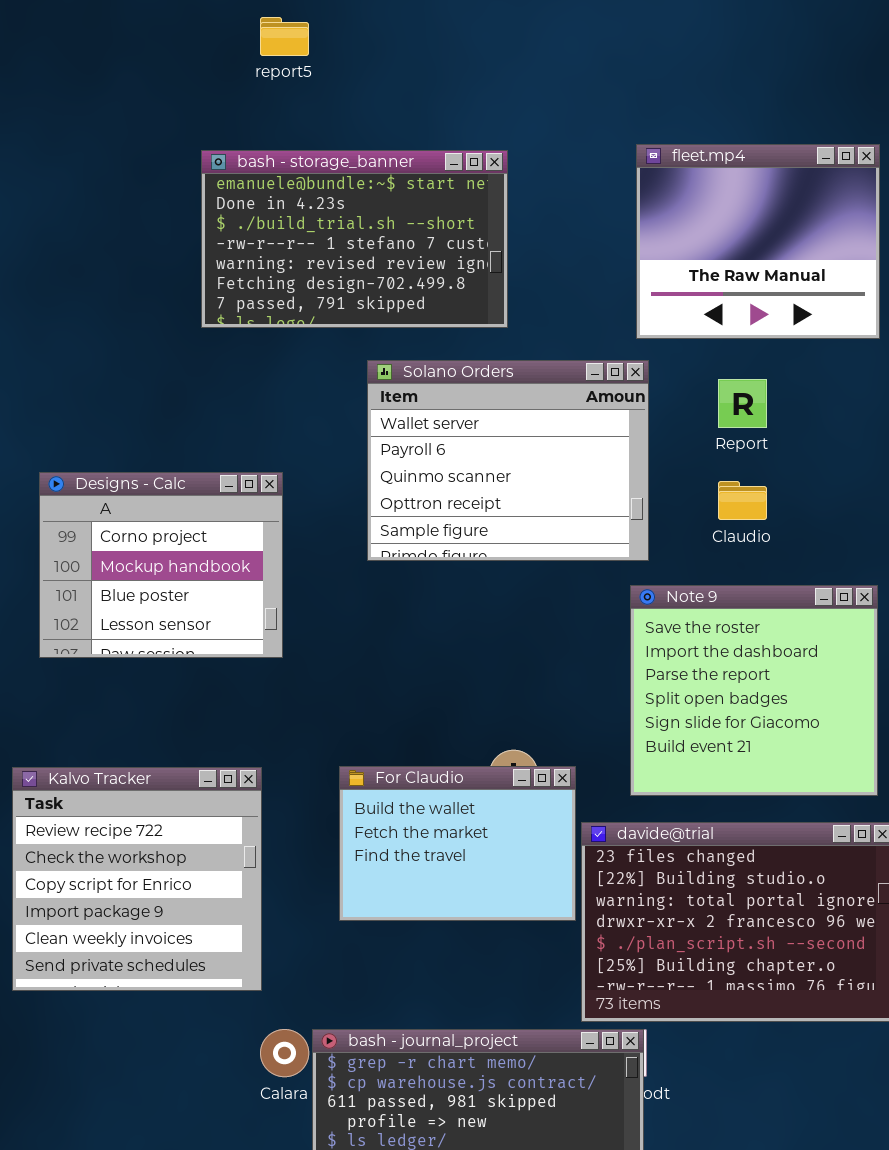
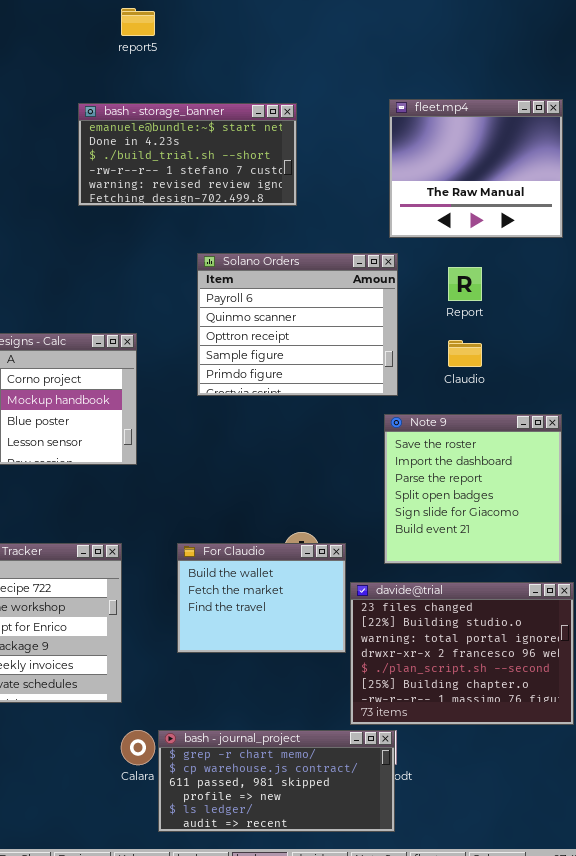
bash - storage_banner: [201,150,508,328] -> [78,103,297,206], resized
Solano Orders: [367,360,649,561] -> [197,253,398,396], scrolled down 1 row

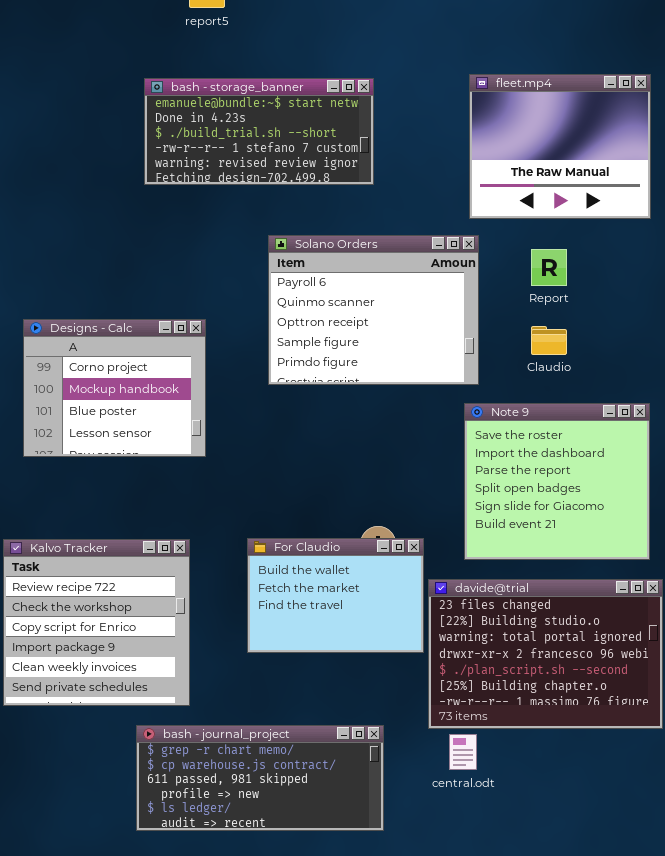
bash - journal_project: [158,730,395,832] -> [136,725,384,831], moved

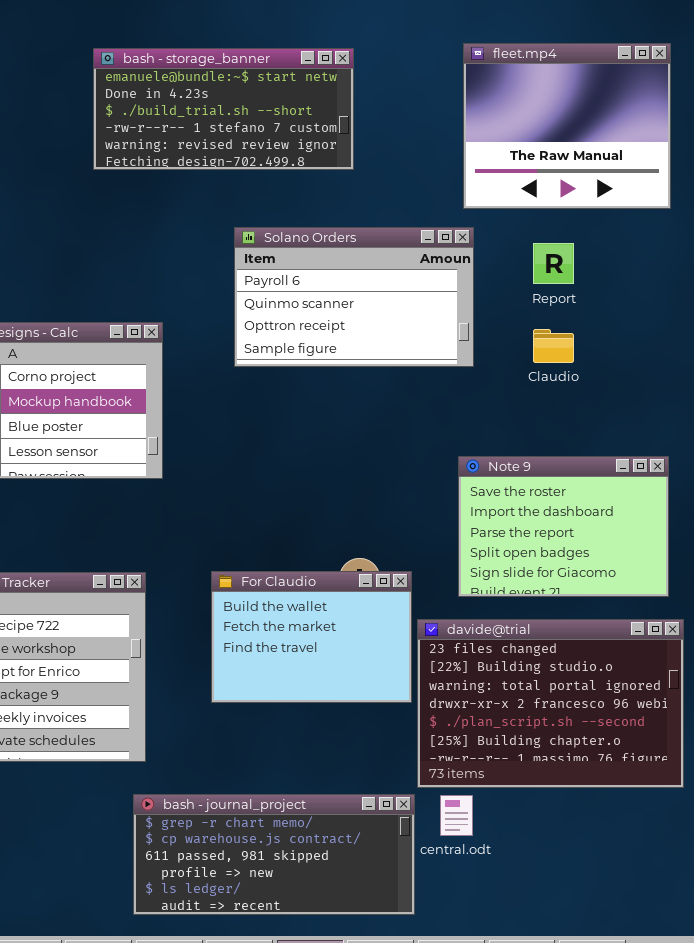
Solano Orders: [268,235,479,385] -> [234,227,474,367], resized
Note 9: [464,403,650,560] -> [458,456,669,597], resized
bash - journal_project: [136,725,384,831] -> [133,794,415,915], moved

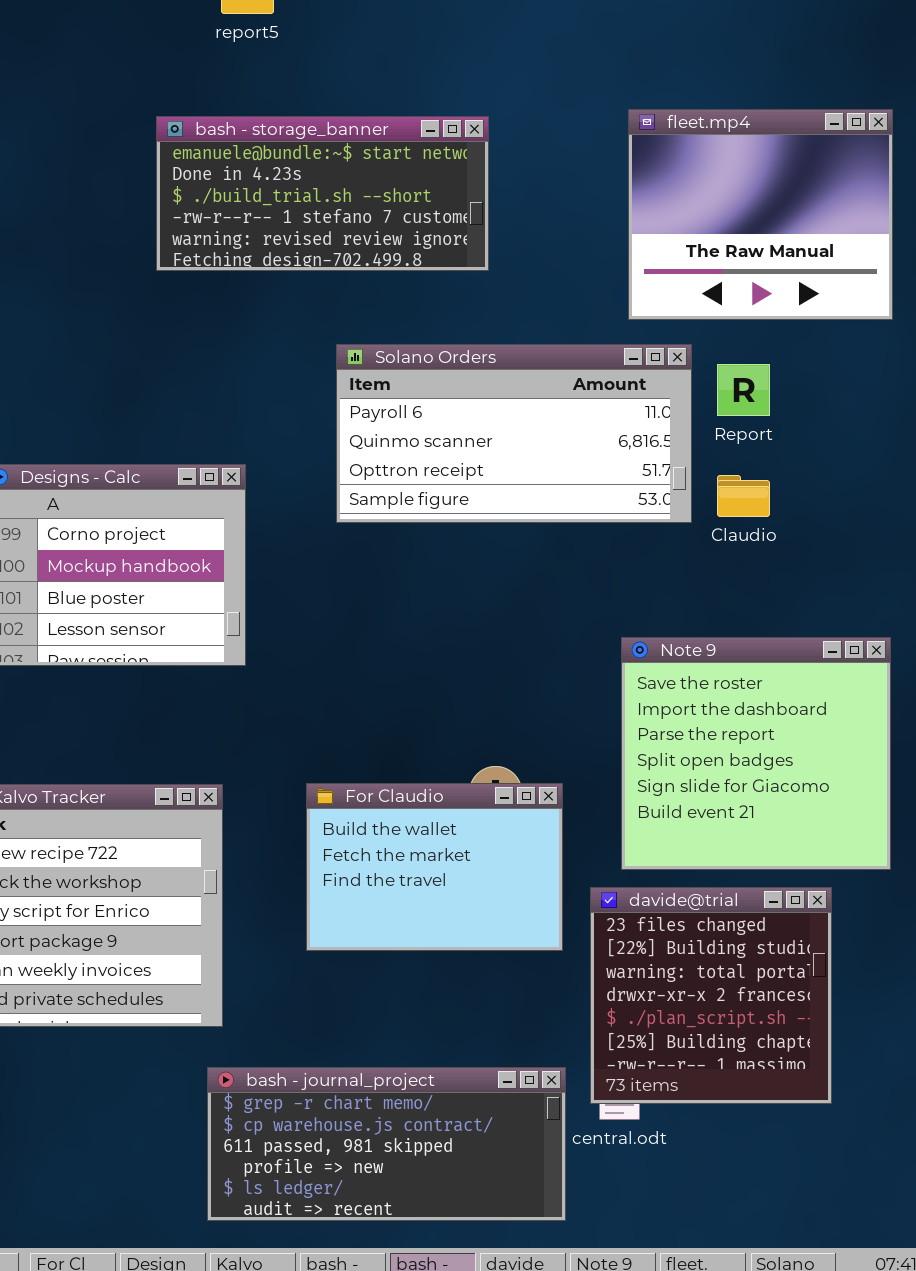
Solano Orders: [234,227,474,367] -> [336,344,692,523], resized
Note 9: [458,456,669,597] -> [621,637,891,870], resized
davide@trial: [417,619,684,788] -> [590,887,832,1104], moved, resized

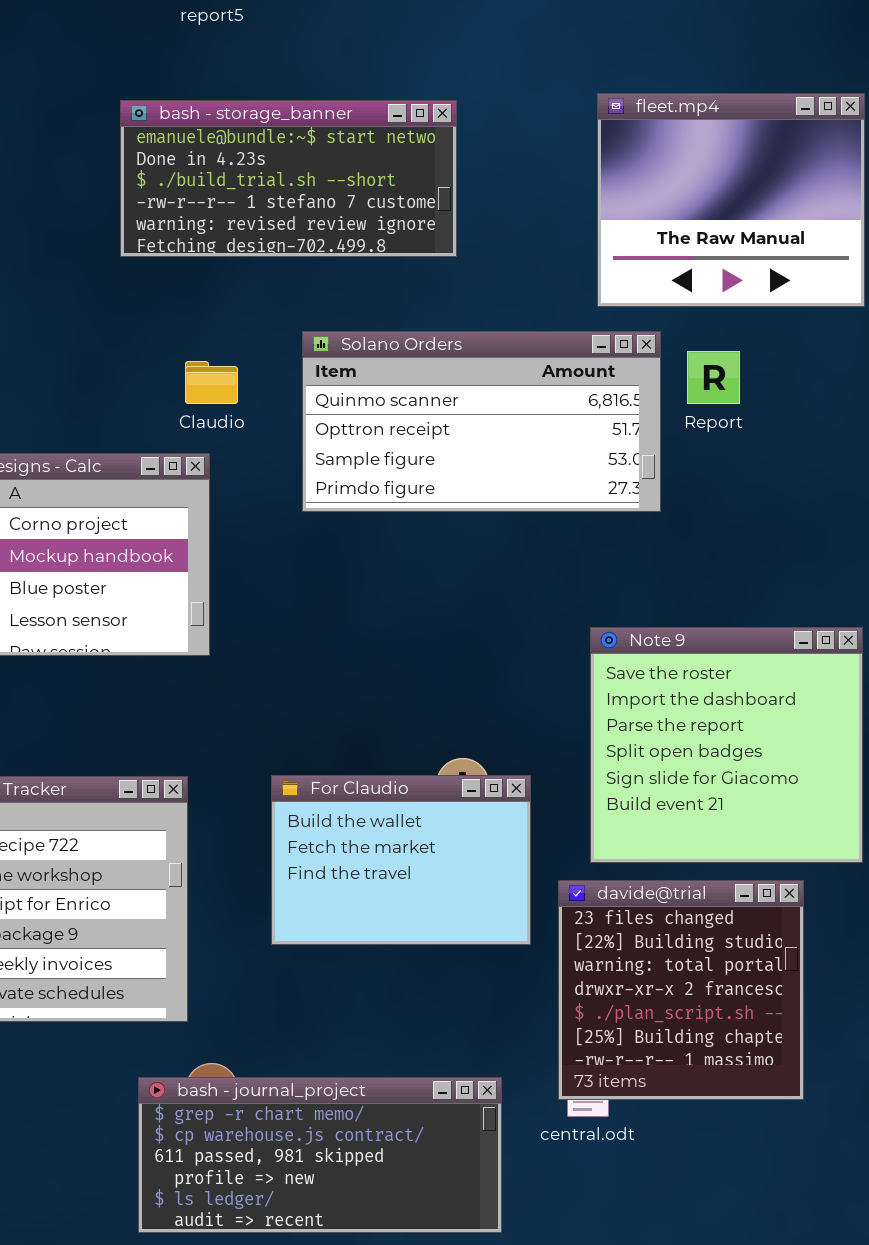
Solano Orders: [336,344,692,523] -> [302,331,661,512], scrolled down 1 row
Claudio: [717,475,770,517] -> [185,361,238,404], moved
bash - journal_project: [207,1067,566,1221] -> [138,1077,502,1233], moved

